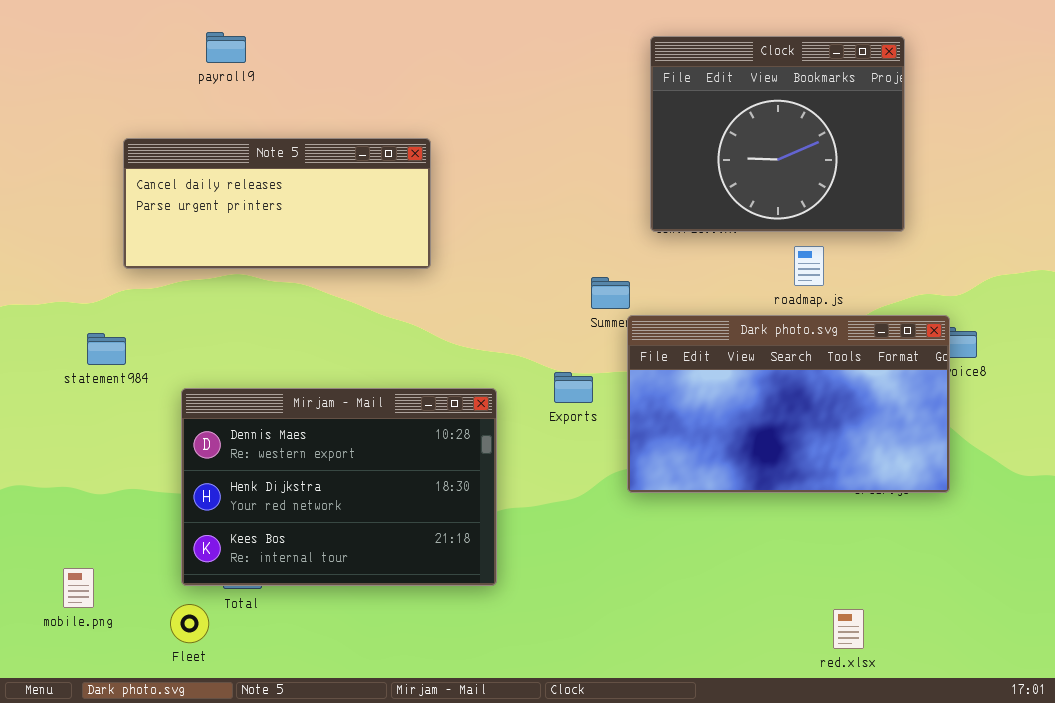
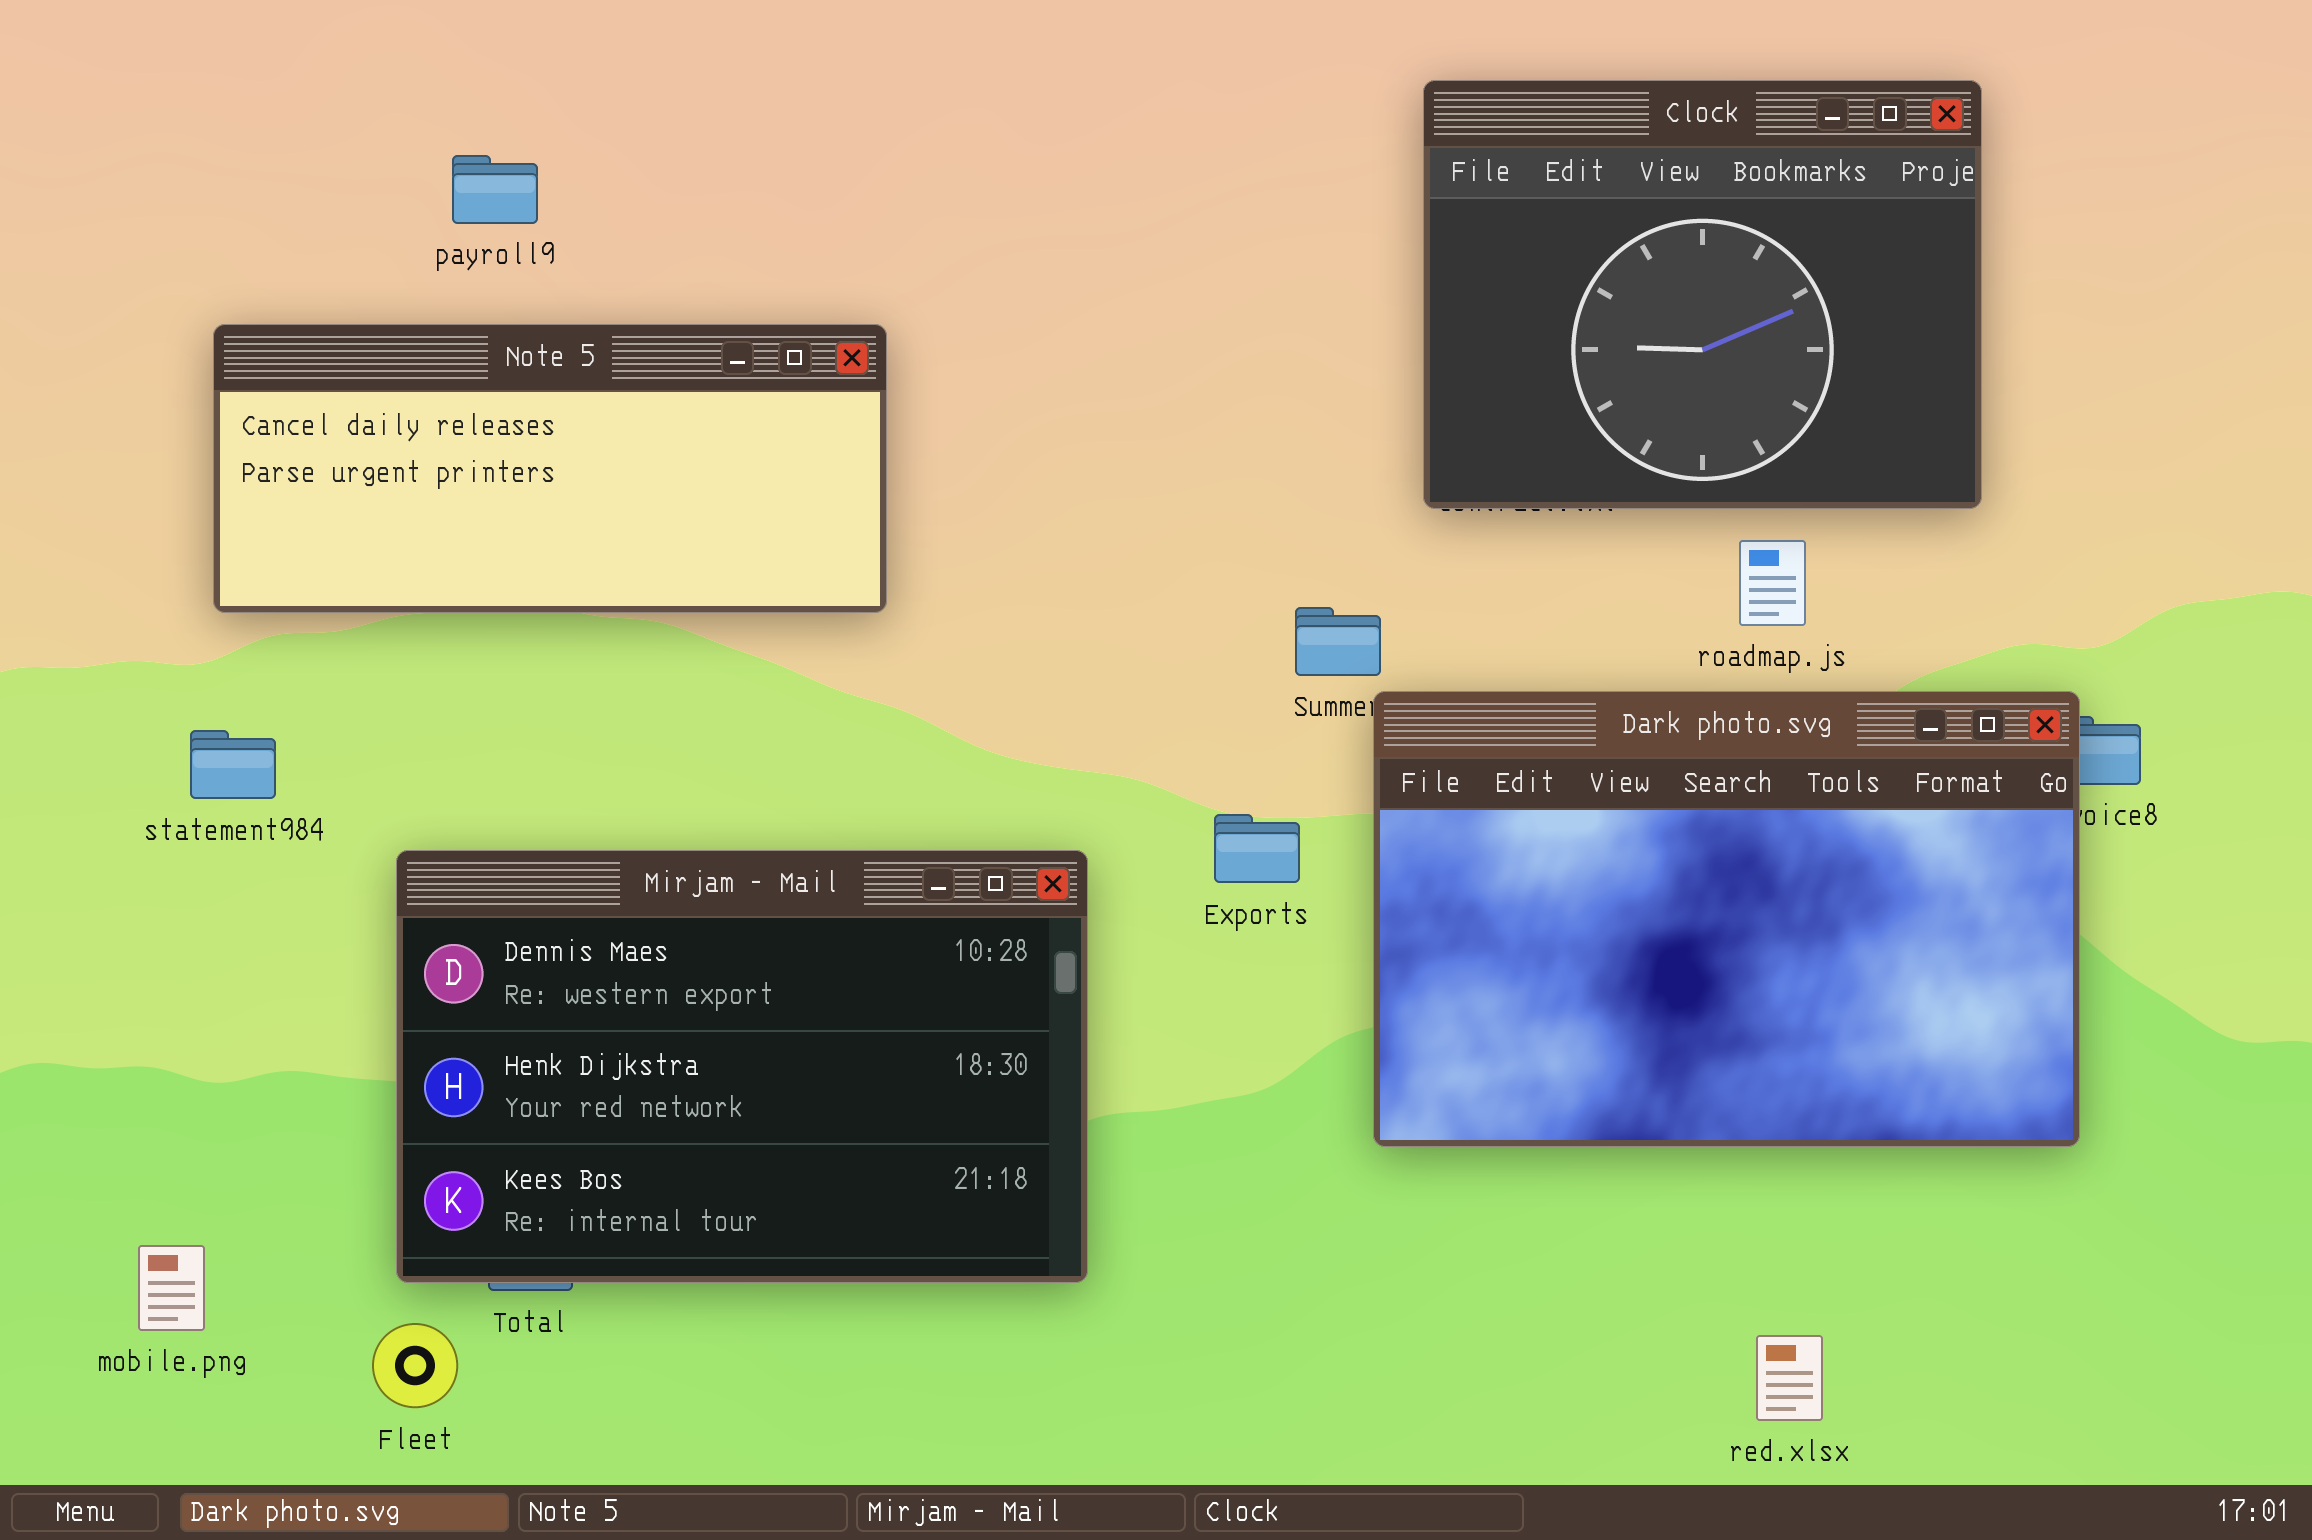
payroll9: [206,32,246,63] -> [452,155,538,224], moved
Note 5: [123,138,431,269] -> [213,324,887,613], moved
Dark photo.svg: [627,315,950,493] -> [1373,691,2080,1147], resized
red.xlsx: [833,609,864,649] -> [1756,1335,1823,1421], moved

